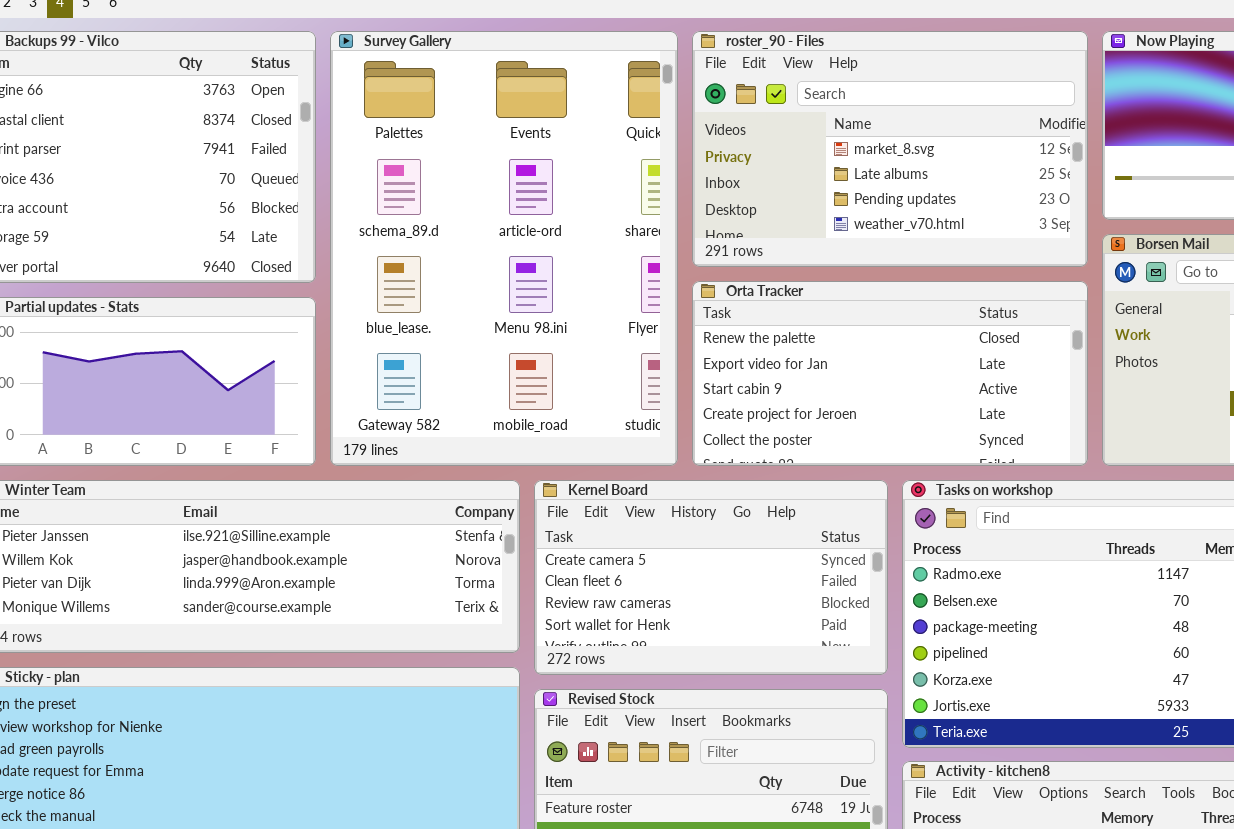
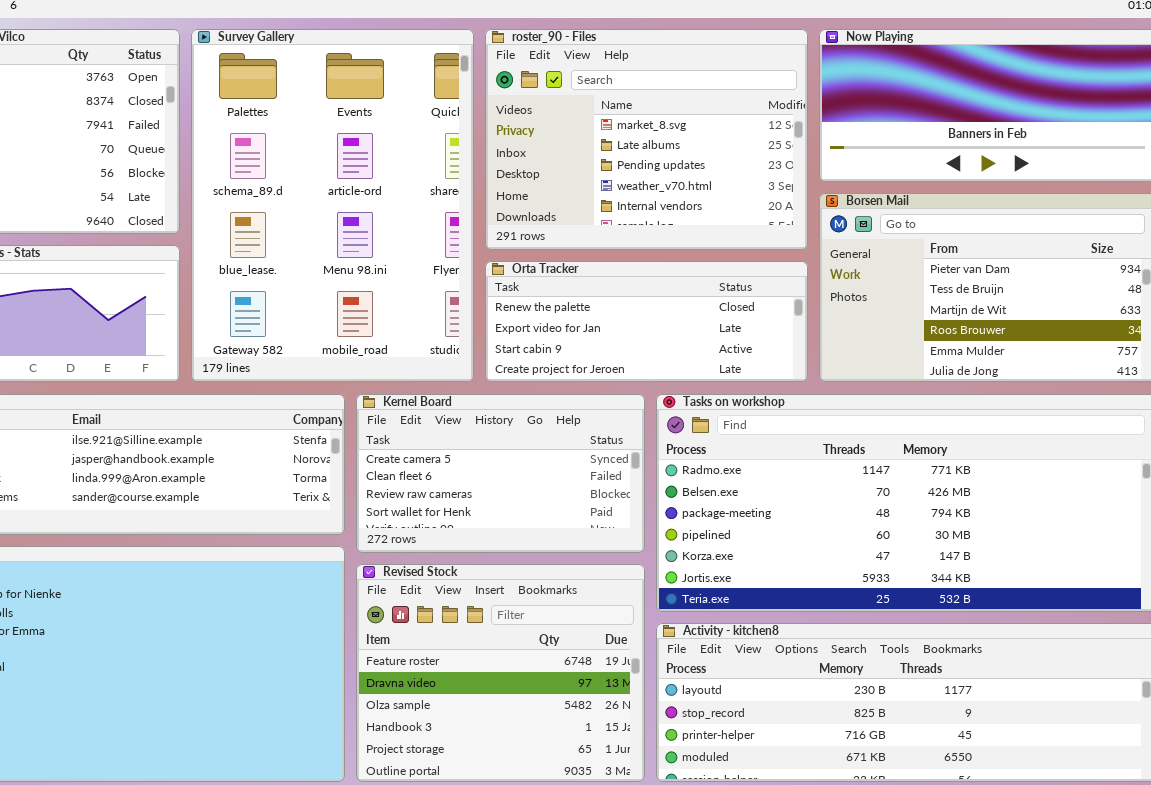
roster_90 - Files: [692,31,1088,267] -> [485,29,808,250], resized
Orta Tracker: [692,281,1088,466] -> [485,261,808,382], resized

